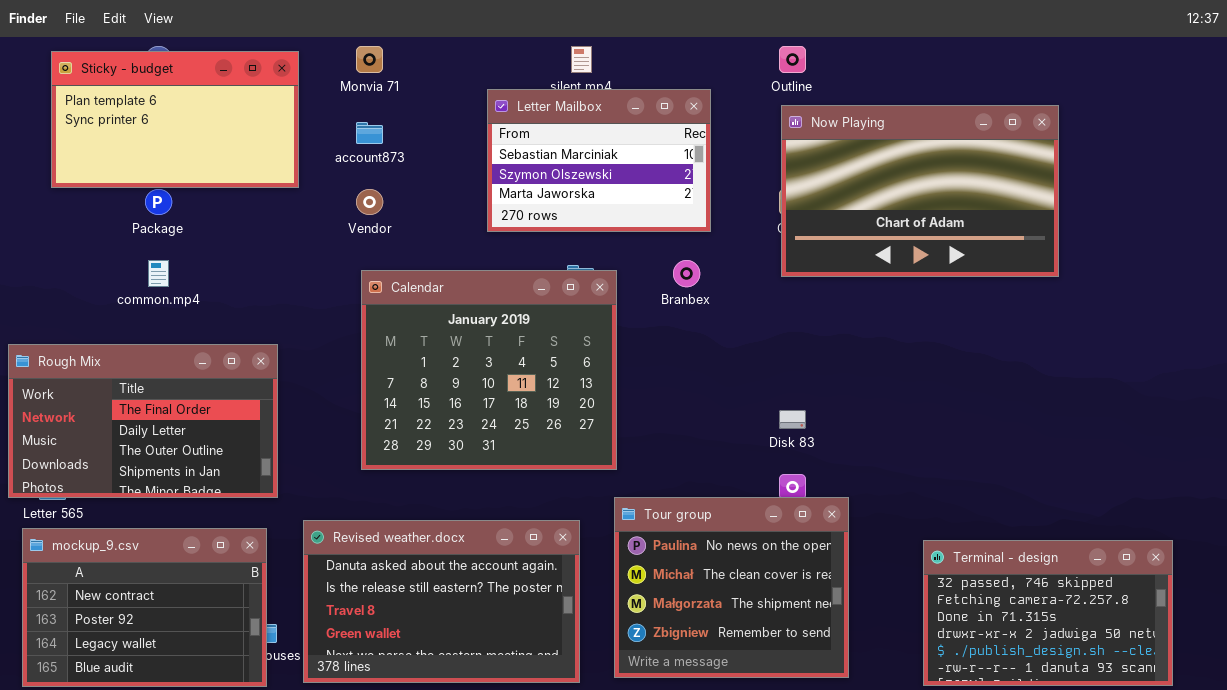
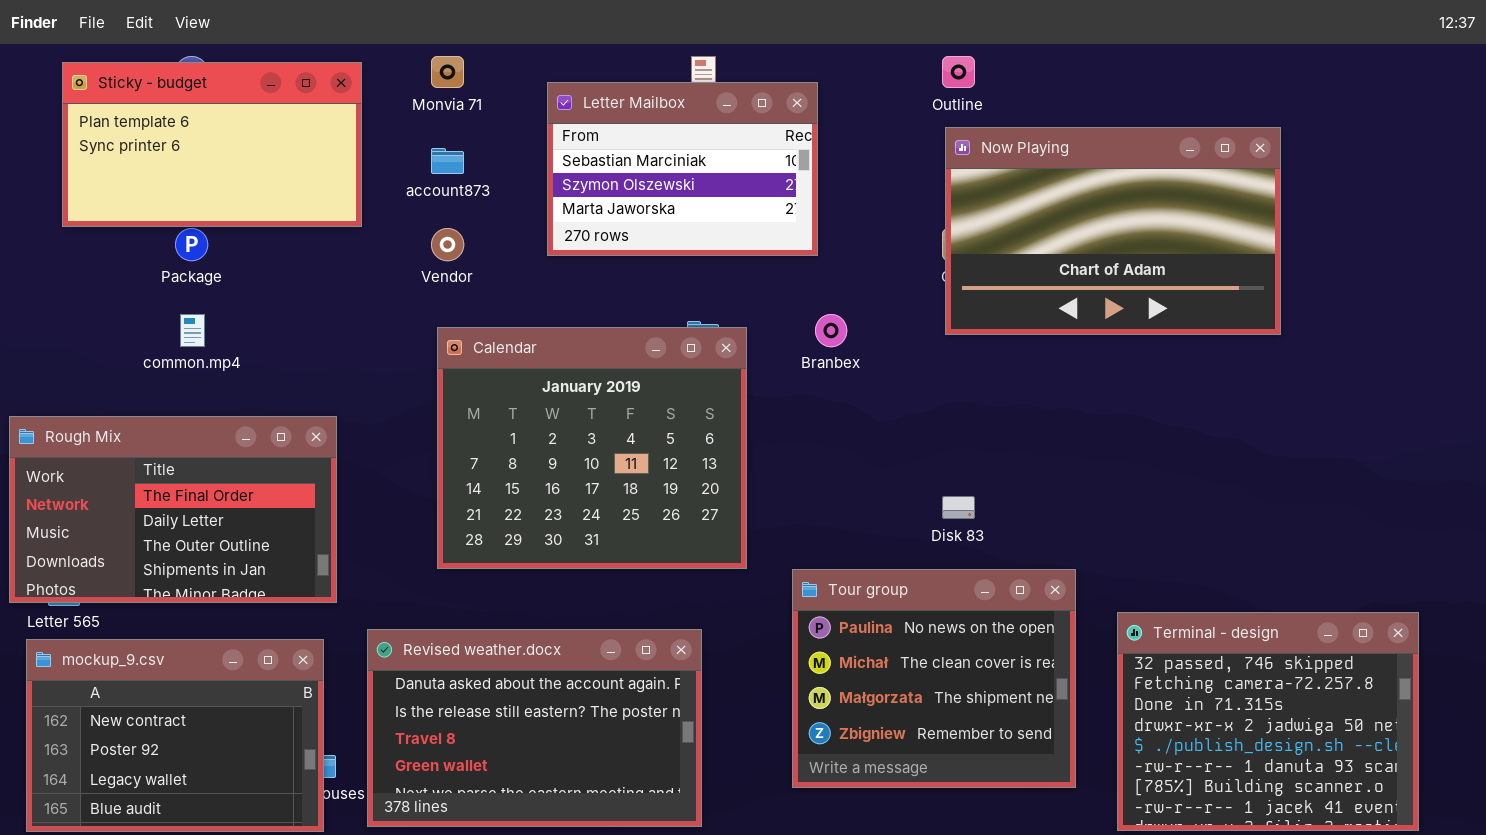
Letter Mailbox: [487,89,711,232] -> [547,82,818,256], moved
Tour group: [614,497,849,678] -> [792,569,1076,788], moved
Terminal - design: [923,540,1173,686] -> [1117,612,1419,831], resized

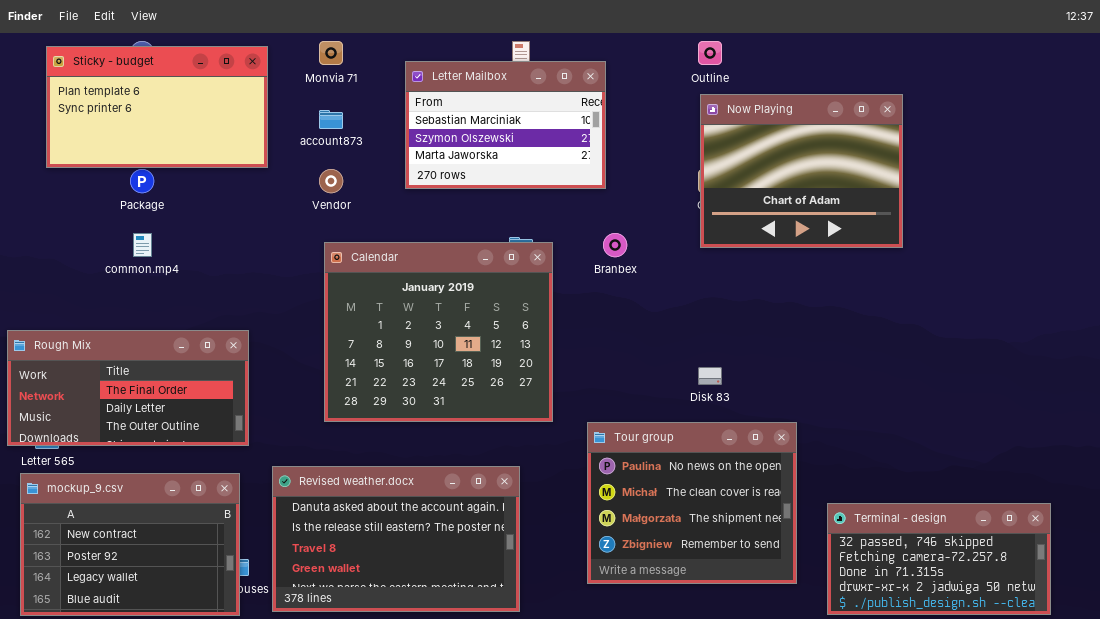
Now Playing: [945,127,1281,335] -> [700,94,903,248], resized
Rough Mix: [9,416,337,603] -> [7,330,249,446], resized
Terminal - design: [1117,612,1419,831] -> [827,503,1051,615], resized

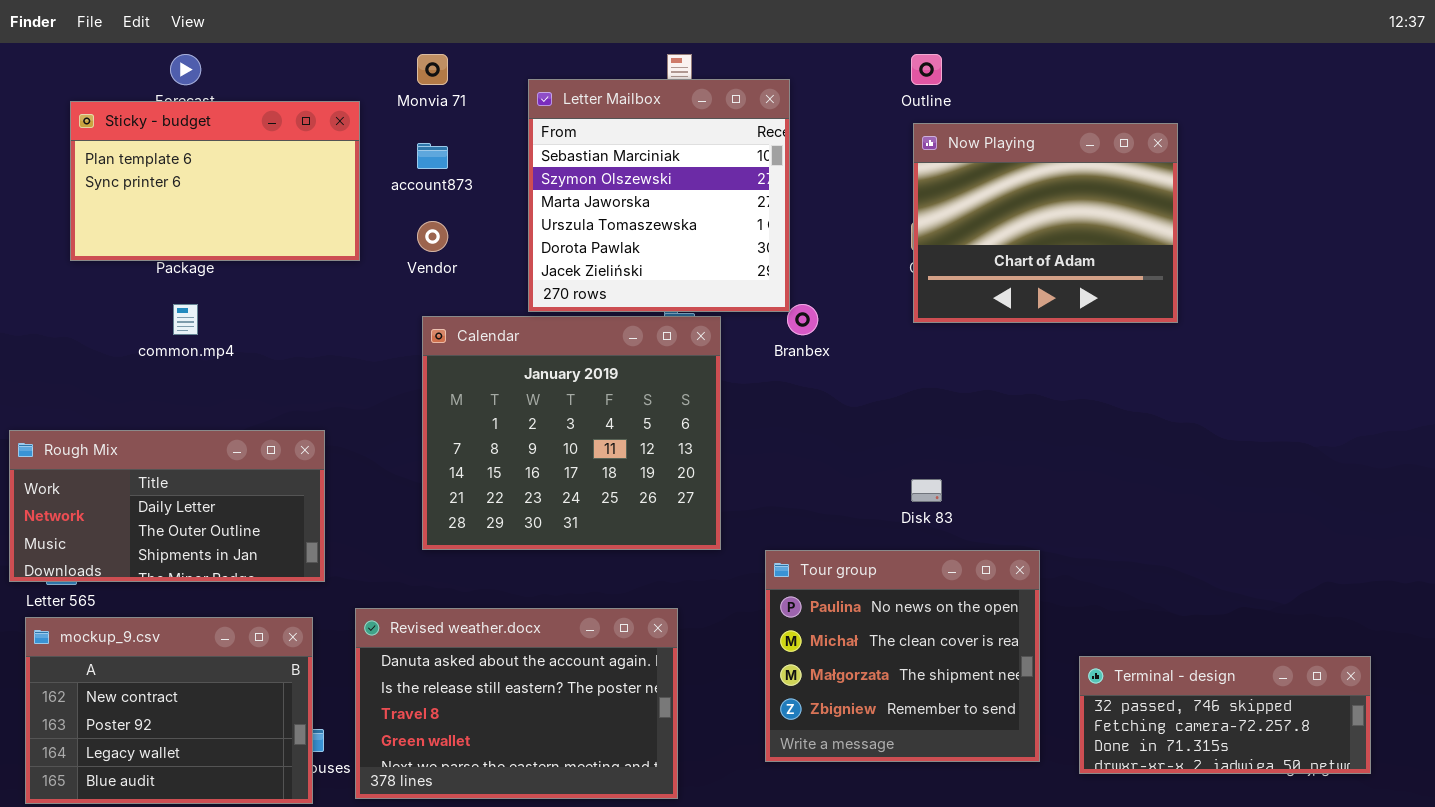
Sticky - budget: [46,46,268,168] -> [70,101,360,261], moved
Letter Mailbox: [405,61,606,189] -> [528,79,790,312], resized
Rough Mix: [7,330,249,446] -> [9,430,325,582], scrolled down 1 row
Terminal - design: [827,503,1051,615] -> [1079,656,1371,774], resized

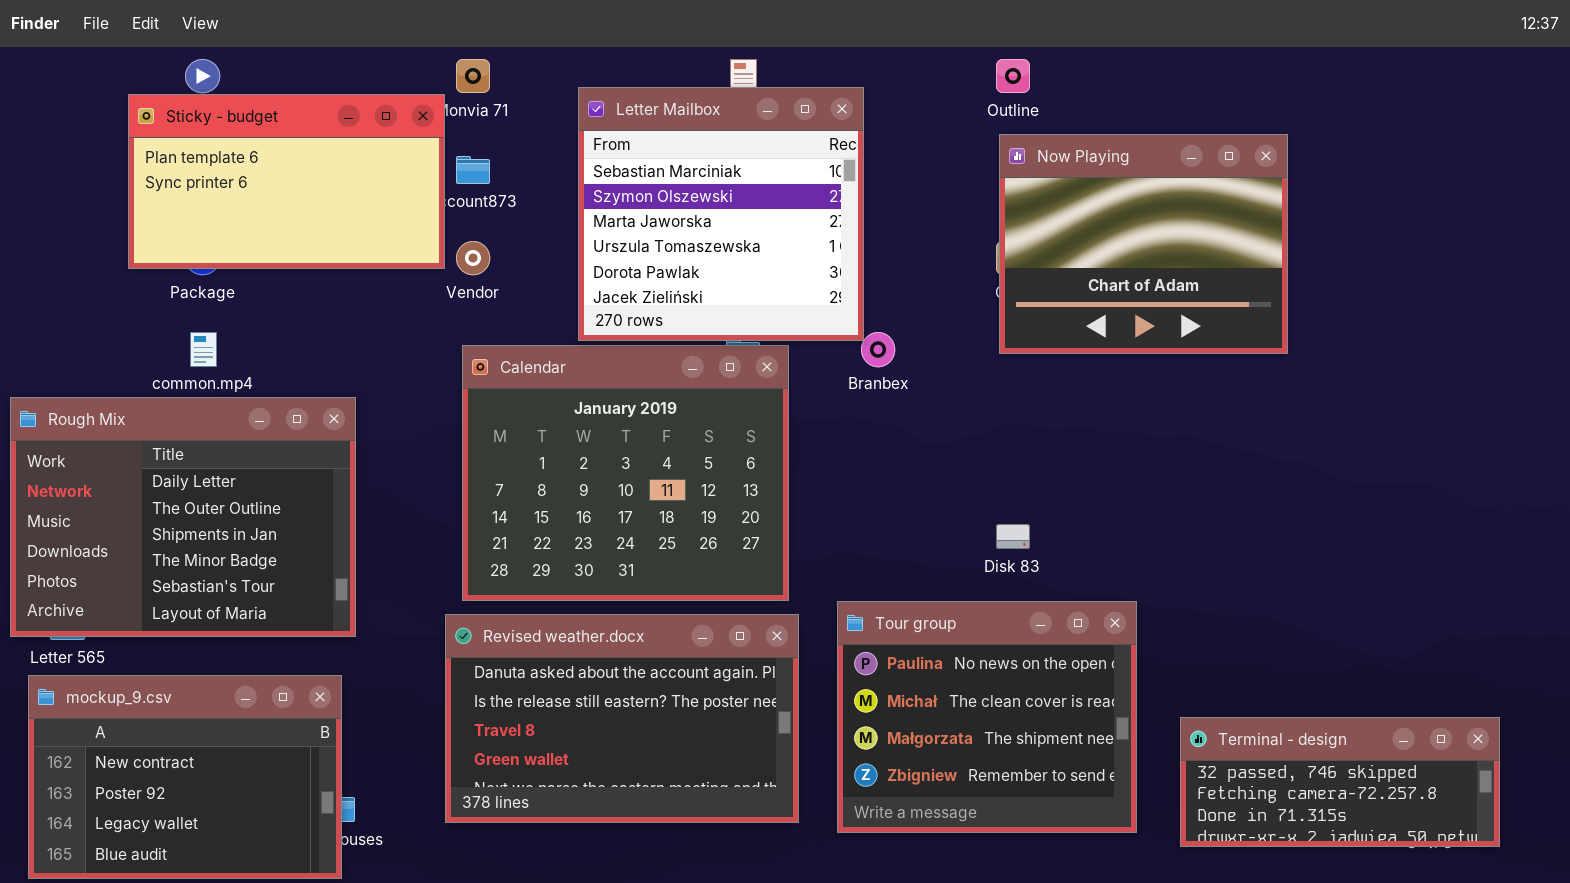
Sticky - budget: [70,101,360,261] -> [128,94,445,269], moved
Rough Mix: [9,430,325,582] -> [10,397,356,637], resized
Revised weather.docx: [355,608,678,799] -> [445,614,799,823], moved

